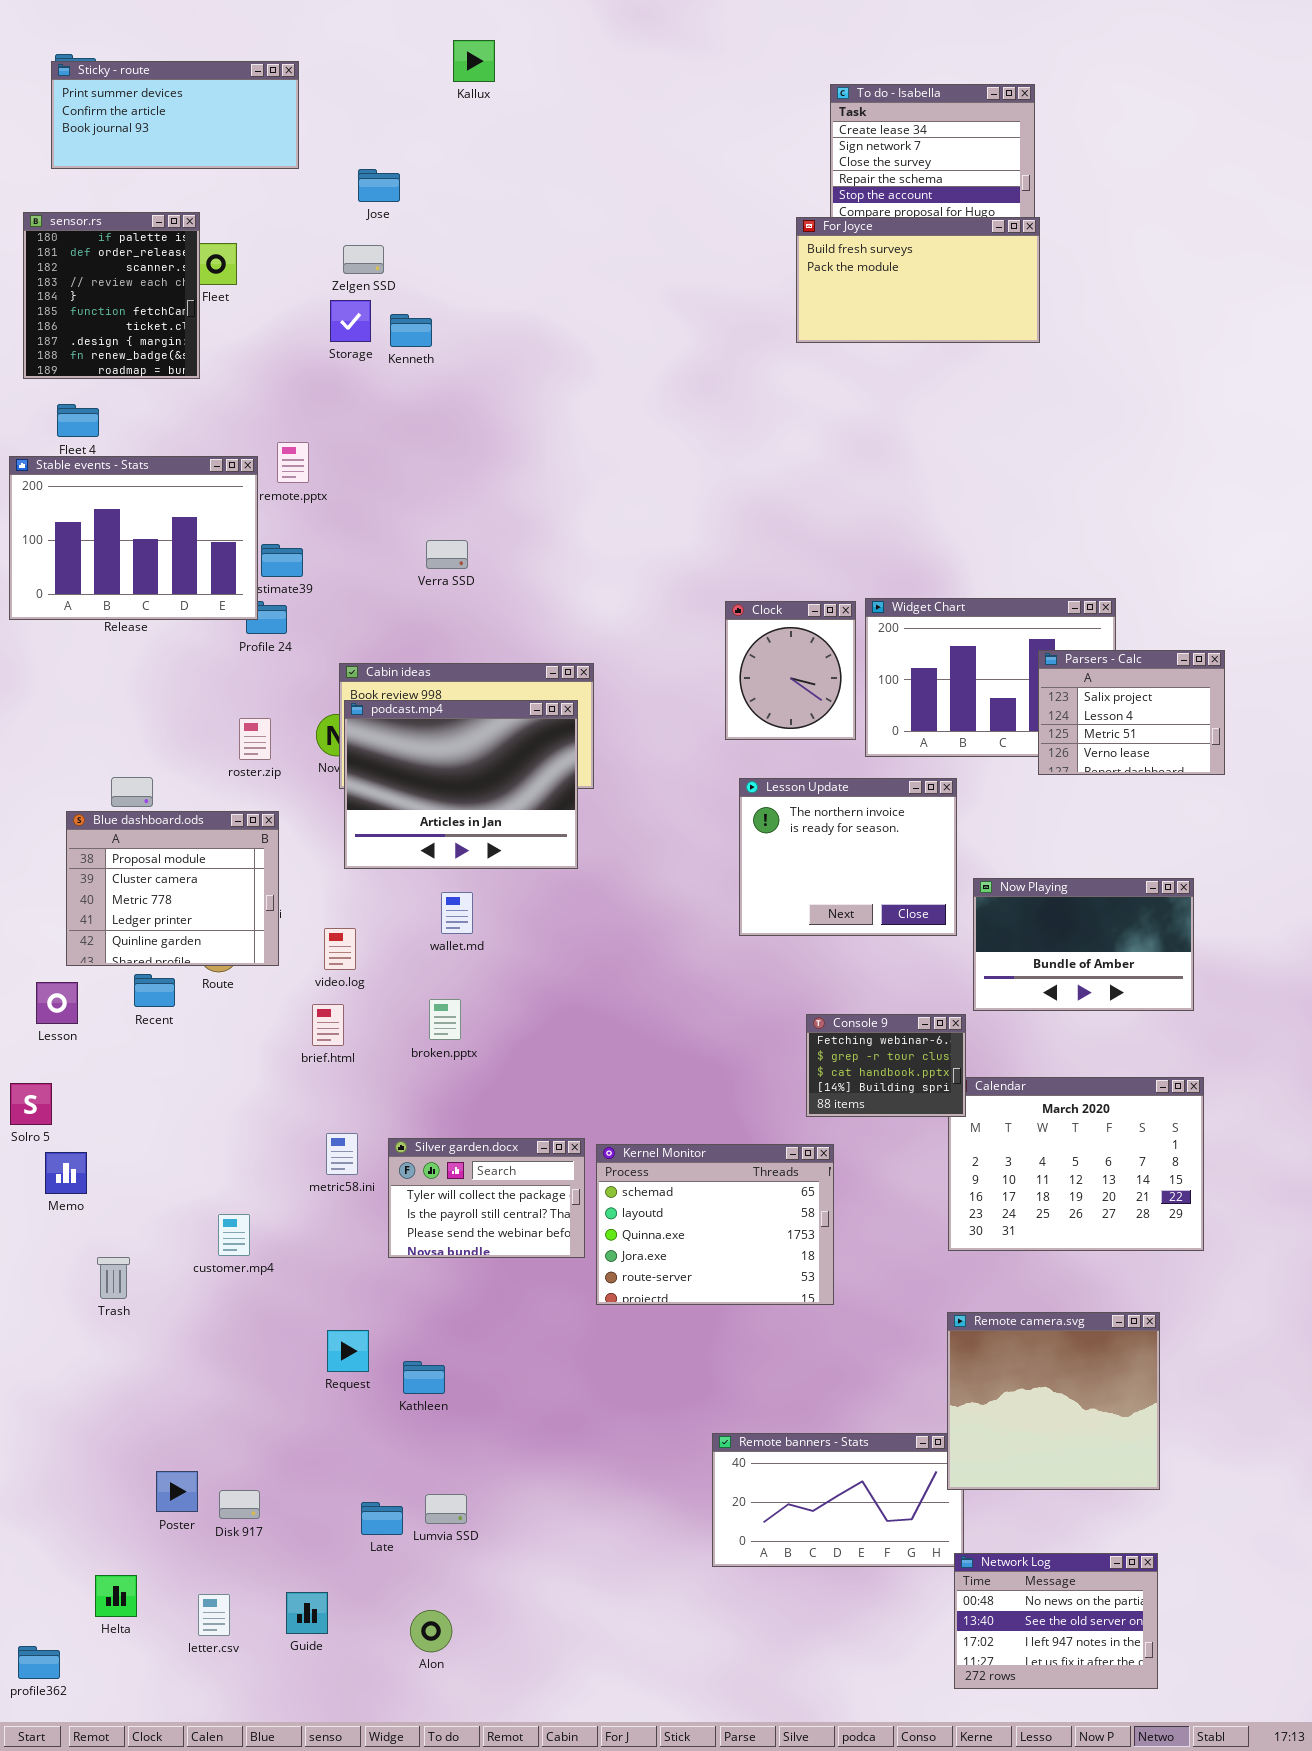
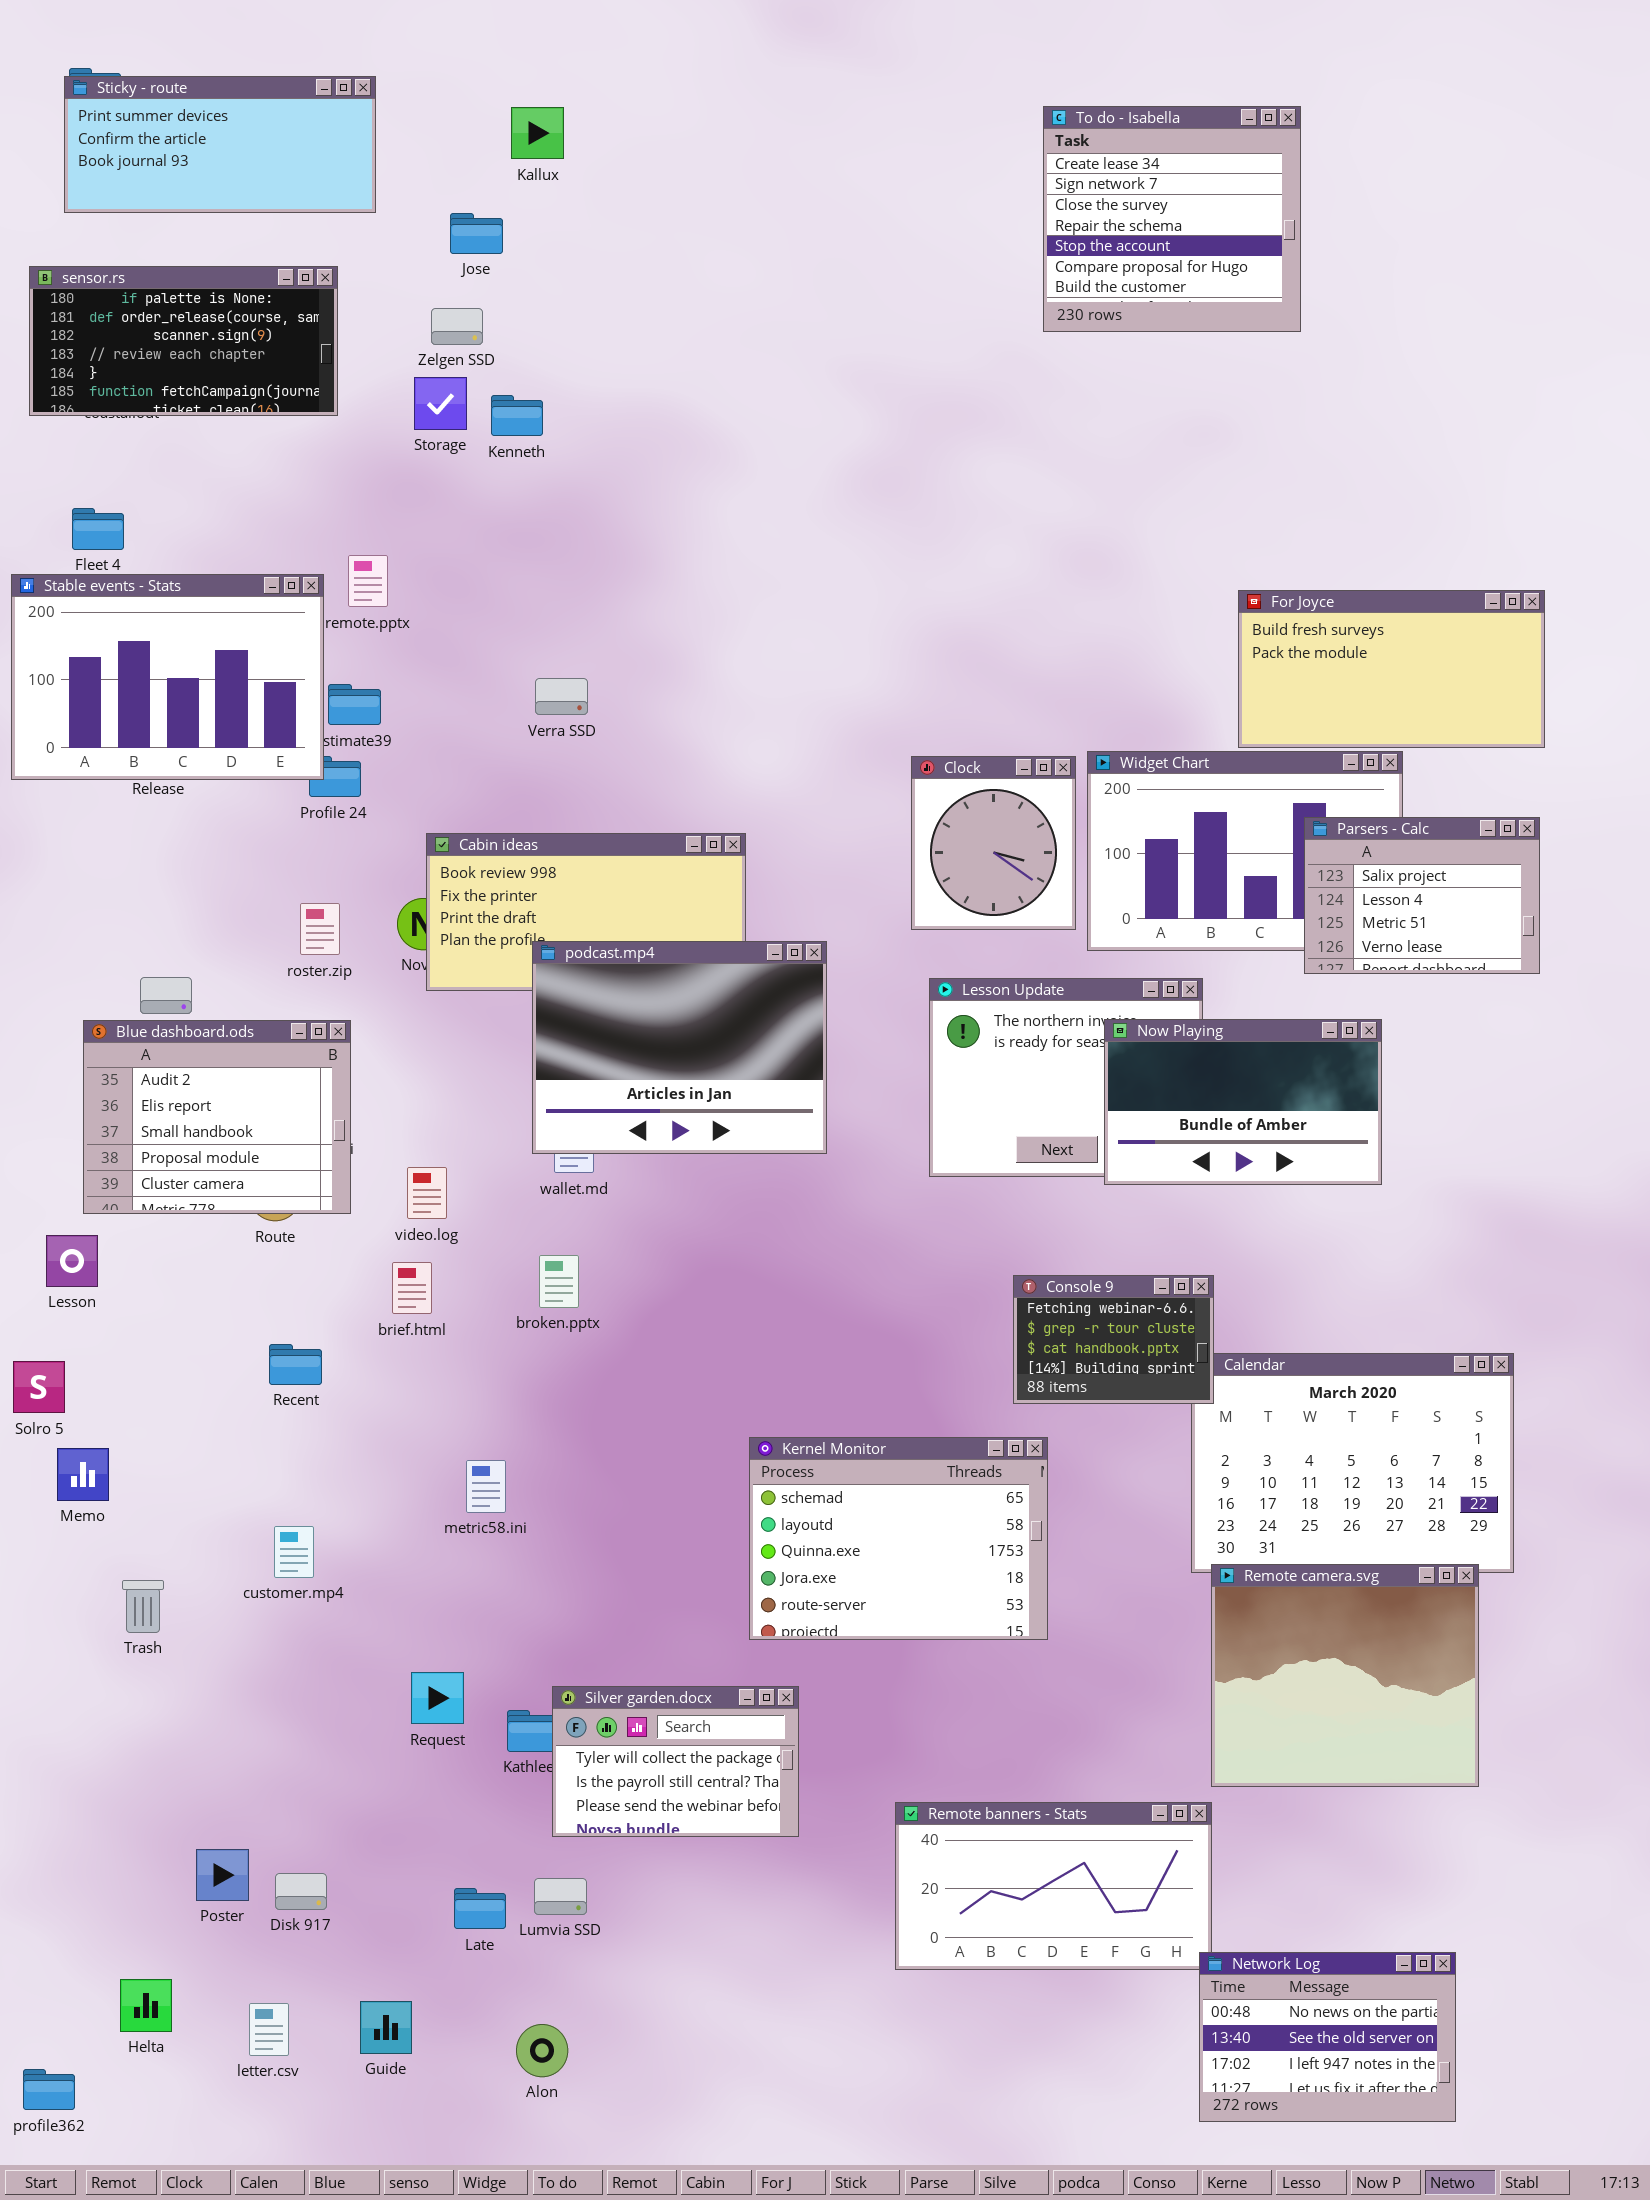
Kallux: [453,40,495,82] -> [511,107,564,159], moved
sensor.rs: [23,212,200,379] -> [29,266,338,416], resized
For Joyce: [796,217,1040,343] -> [1238,590,1545,748], moved
podcast.mp4: [344,700,578,869] -> [532,941,827,1154], moved
Blue dashboard.ods: [66,811,279,966] -> [83,1020,351,1214], scrolled up 3 rows
Now Playing: [973,878,1194,1011] -> [1104,1019,1382,1185], moved
Recent: [134,974,175,1007] -> [269,1344,322,1385], moved
metric58.ini: [326,1133,358,1175] -> [466,1460,506,1513], moved
Silver garden.docx: [388,1138,585,1258] -> [552,1686,799,1837], moved
Remote camera.svg: [947,1312,1160,1490] -> [1211,1564,1479,1787], moved

